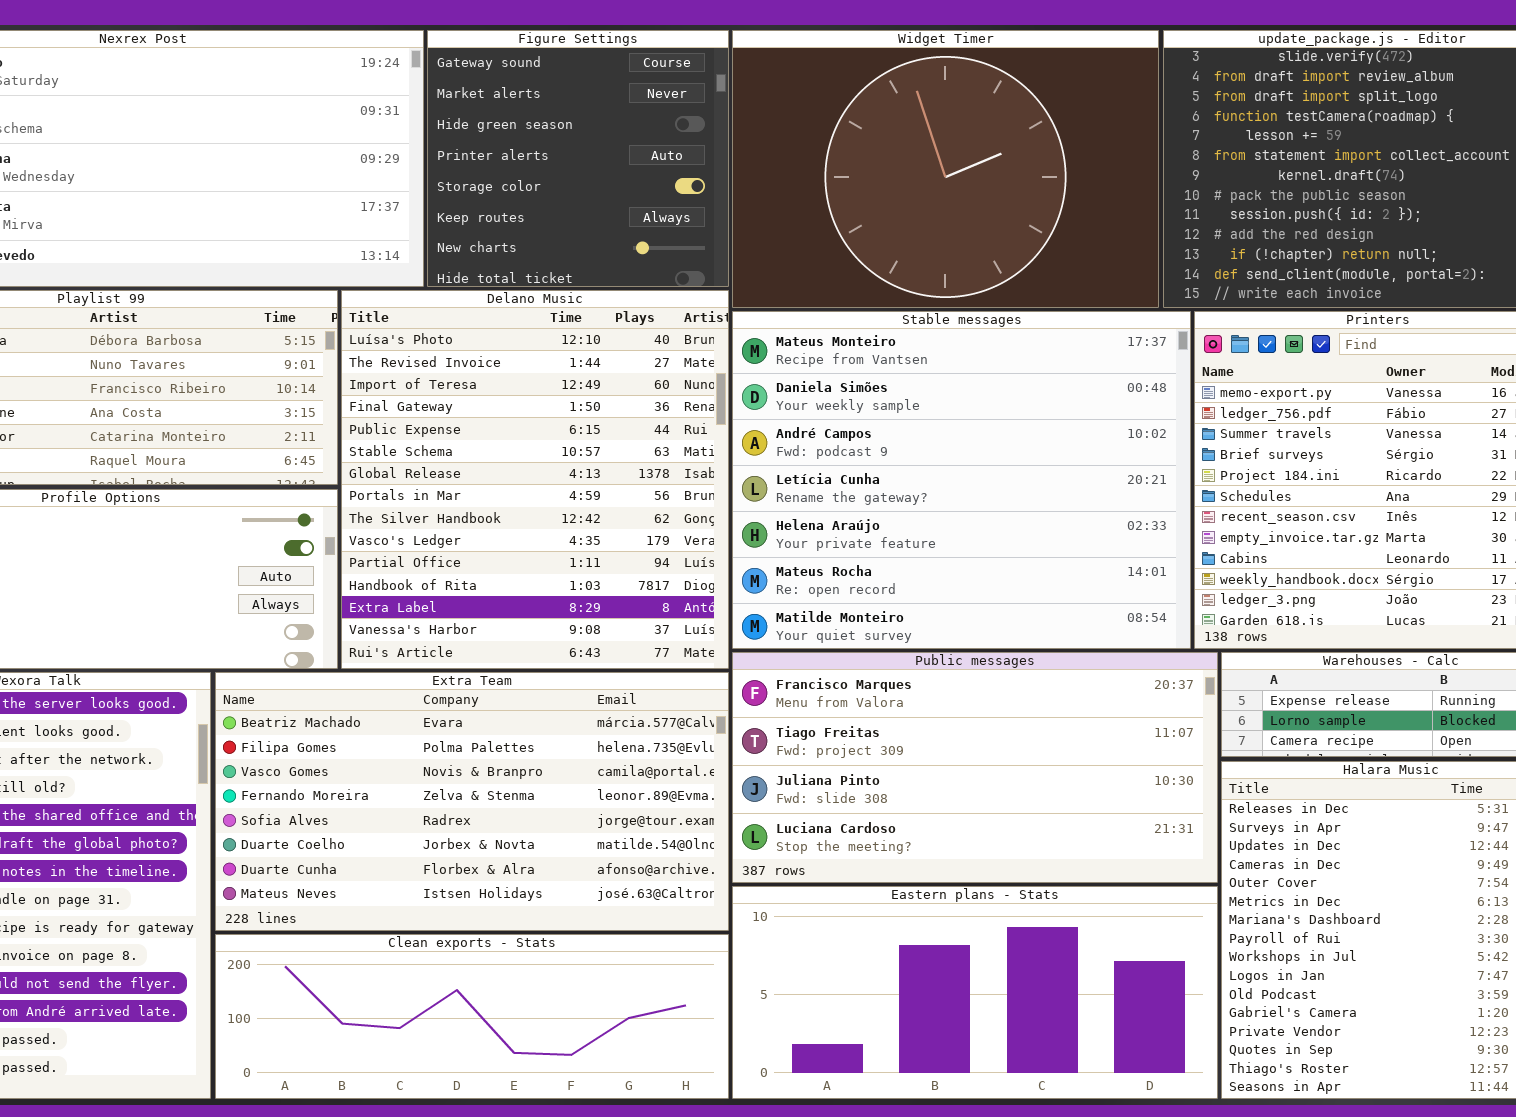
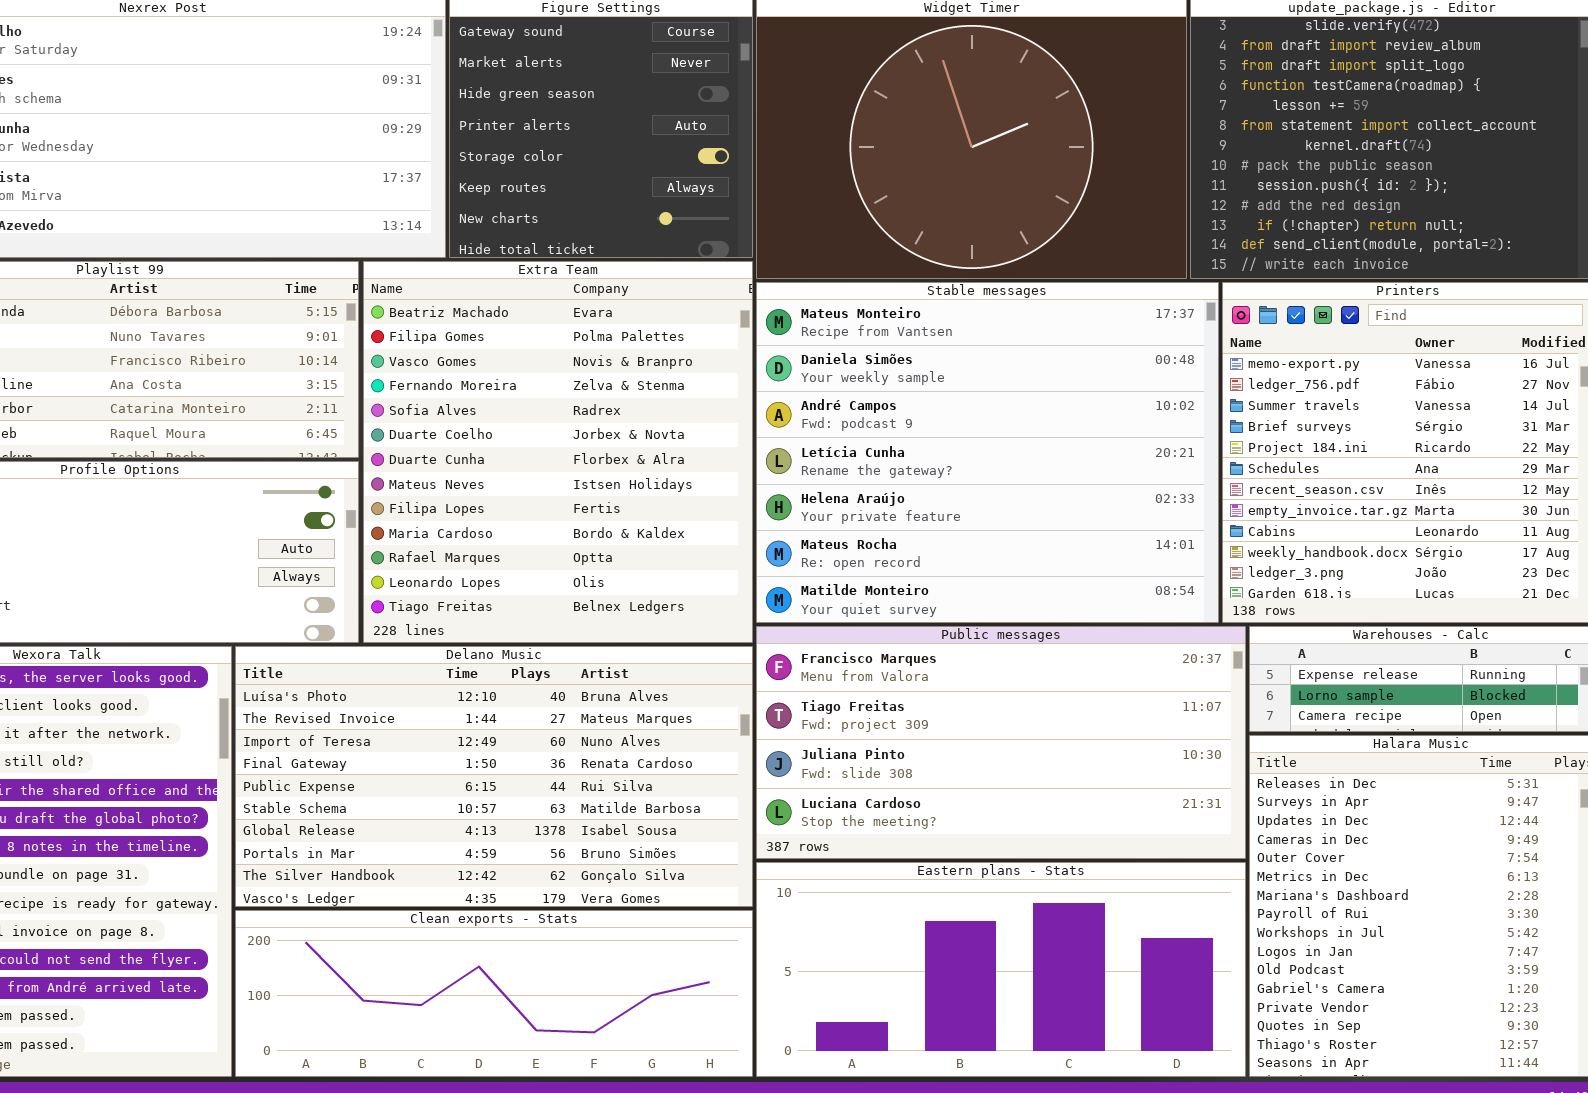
Delano Music: [341,290,729,669] -> [235,646,753,907], moved, resized
Extra Team: [215,672,729,931] -> [363,261,753,643], moved, resized

